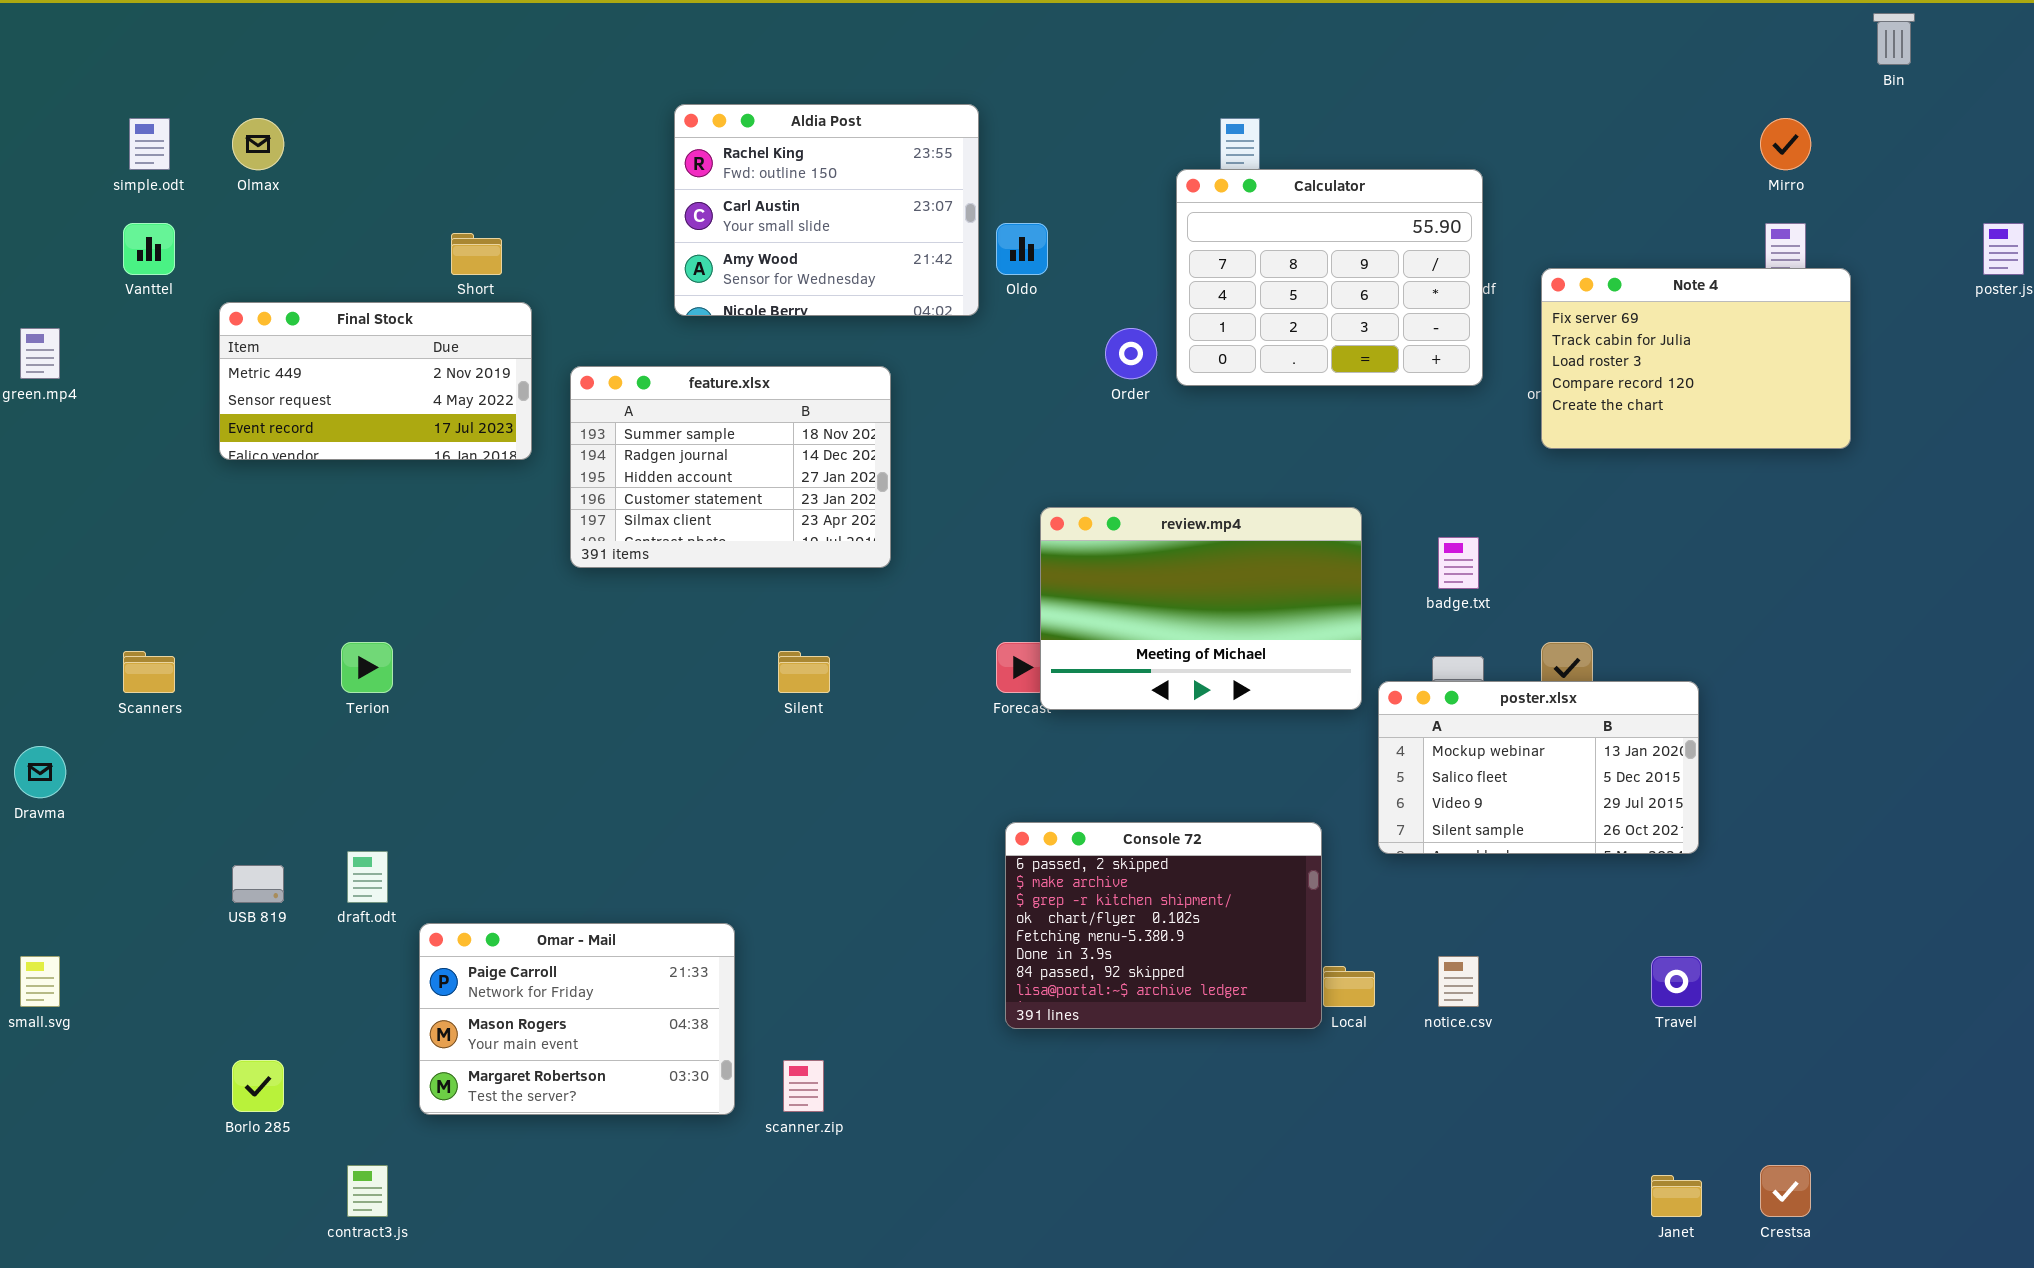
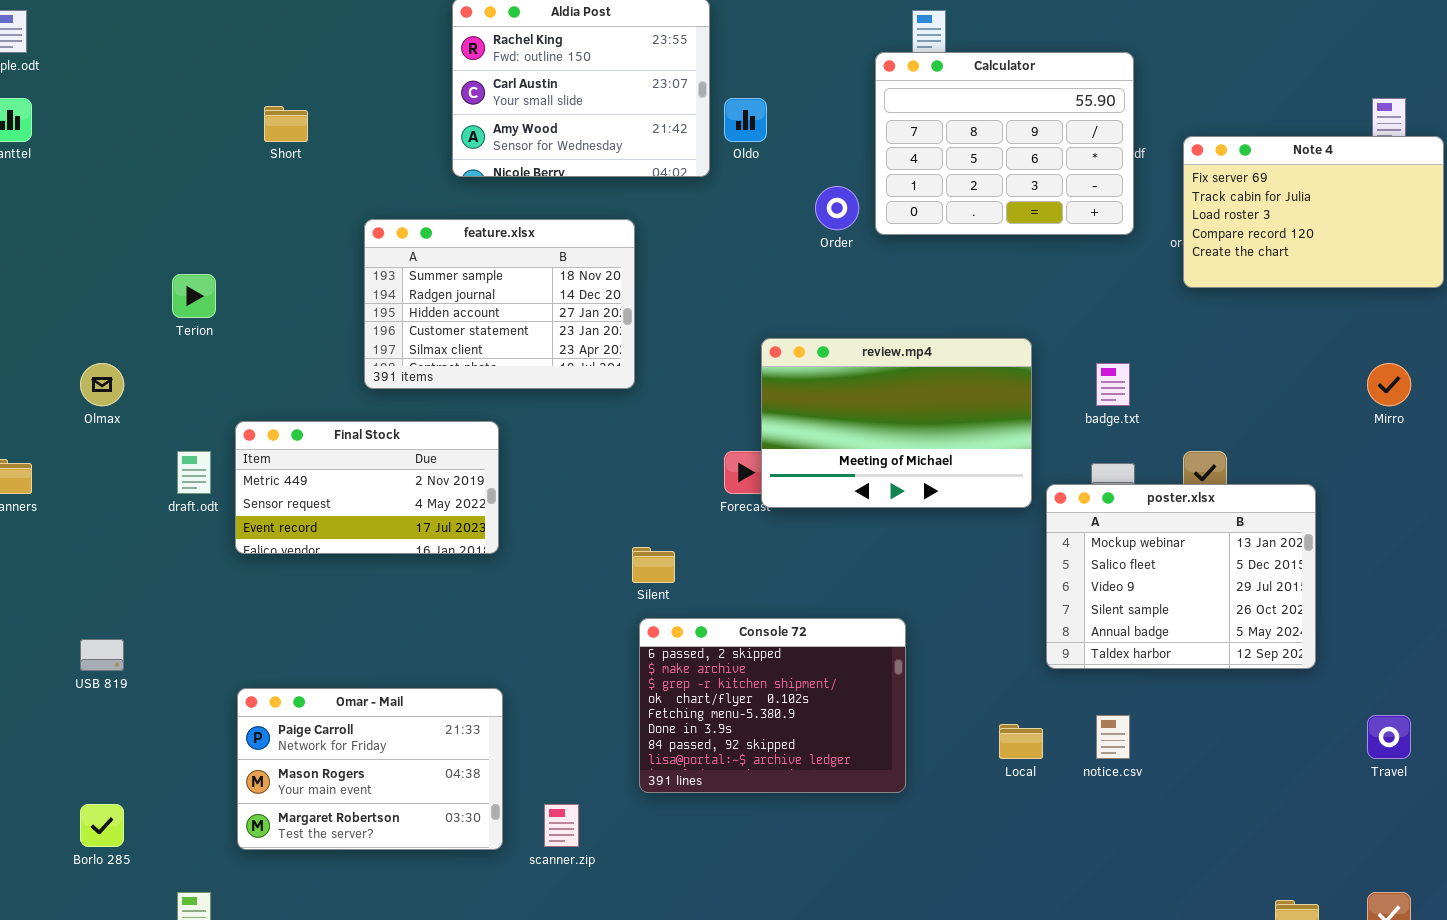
Olmax: [232,118,284,170] -> [80,363,124,406], moved
Mirro: [1760,118,1811,170] -> [1367,363,1411,406], moved
Final Stock: [219,302,532,460] -> [235,421,499,554], moved
Terion: [341,642,393,693] -> [172,274,216,318], moved
Silent: [778,651,830,693] -> [632,547,675,583], moved
poster.xlsx: [1378,681,1699,854] -> [1046,484,1316,669], resized
Console 72: [1005,822,1322,1029] -> [639,618,906,793], moved
draft.odt: [347,851,388,903] -> [177,451,211,494], moved
Travel: [1651,956,1702,1007] -> [1367,715,1411,759], moved

